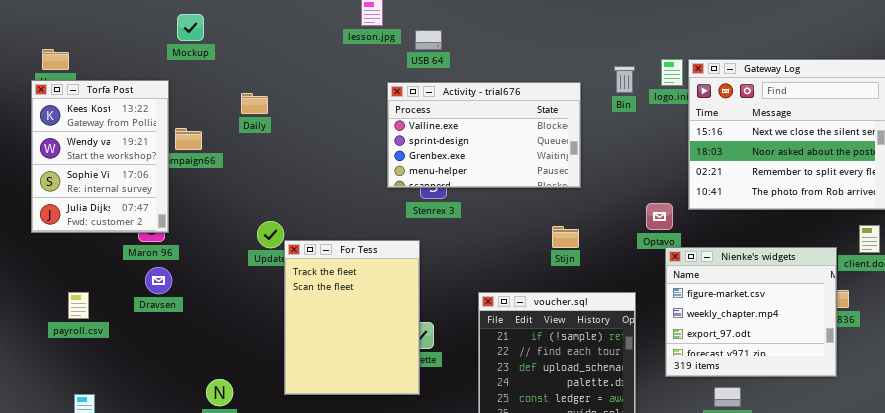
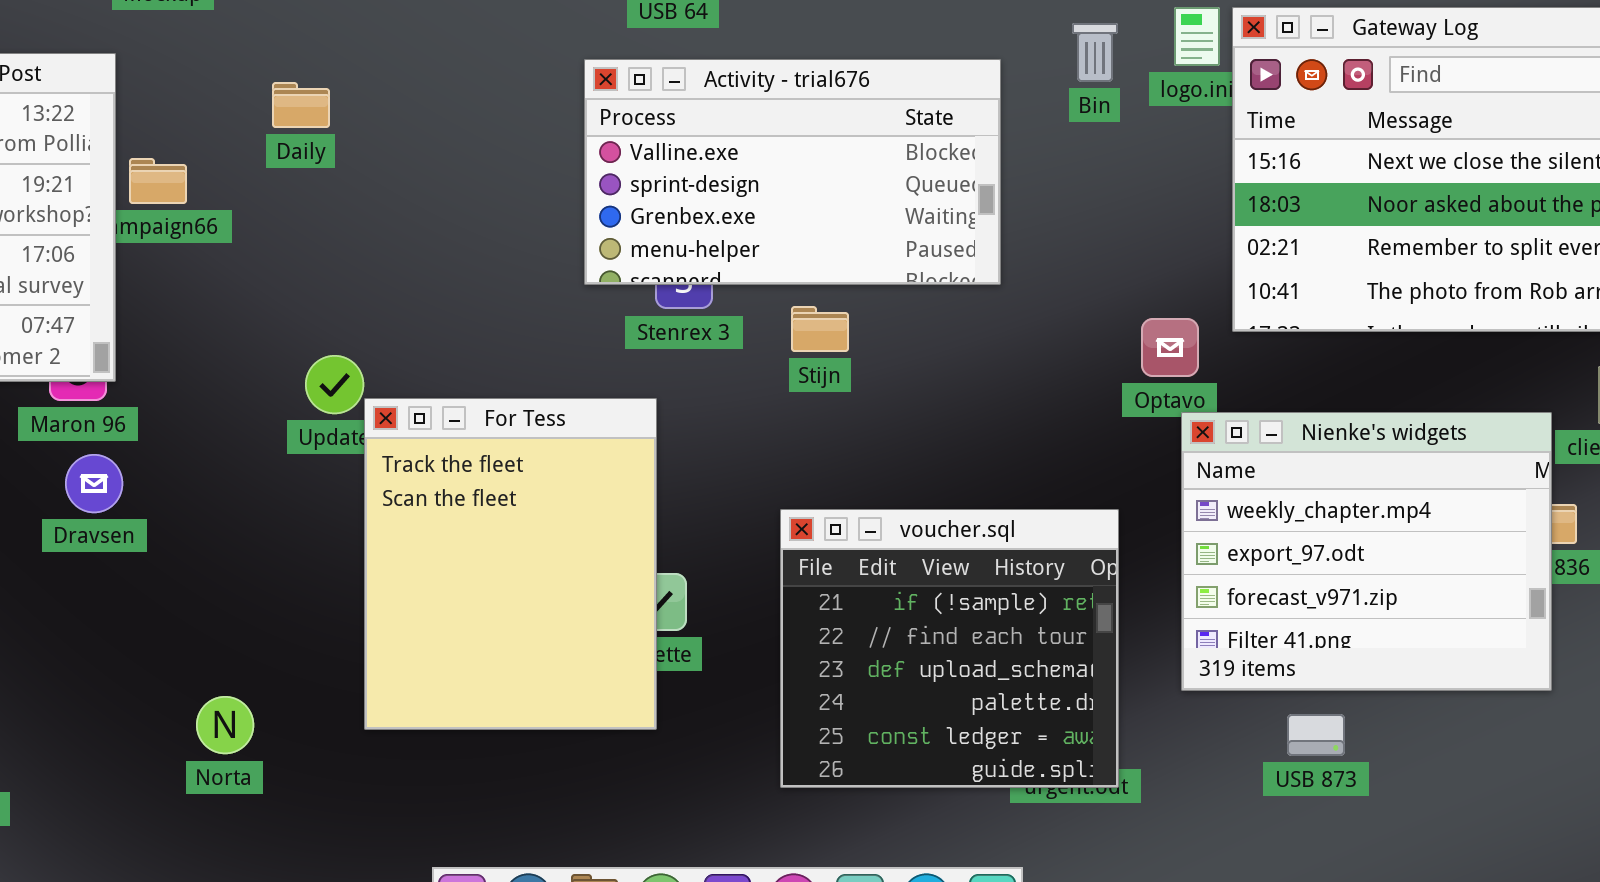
Stijn: [552,226,579,248] -> [791,306,849,352], moved
Nienke's widgets: [665,247,837,377] -> [1181,412,1552,691], scrolled down 1 row

